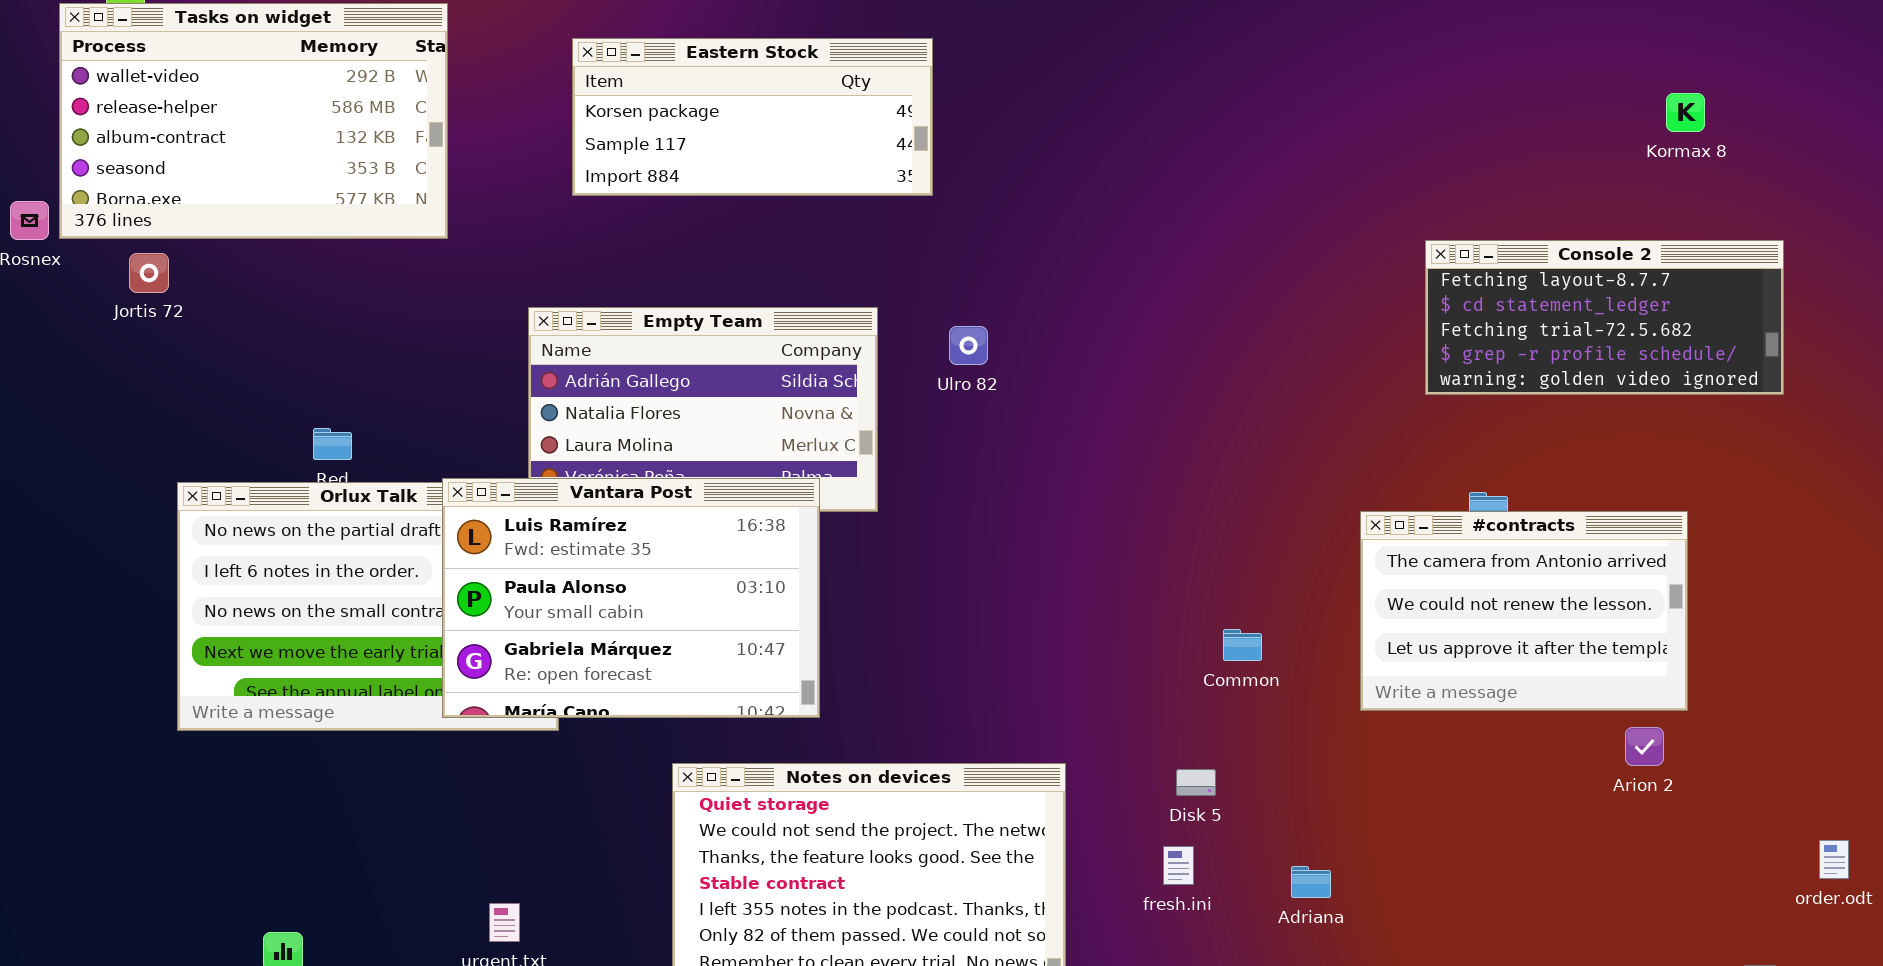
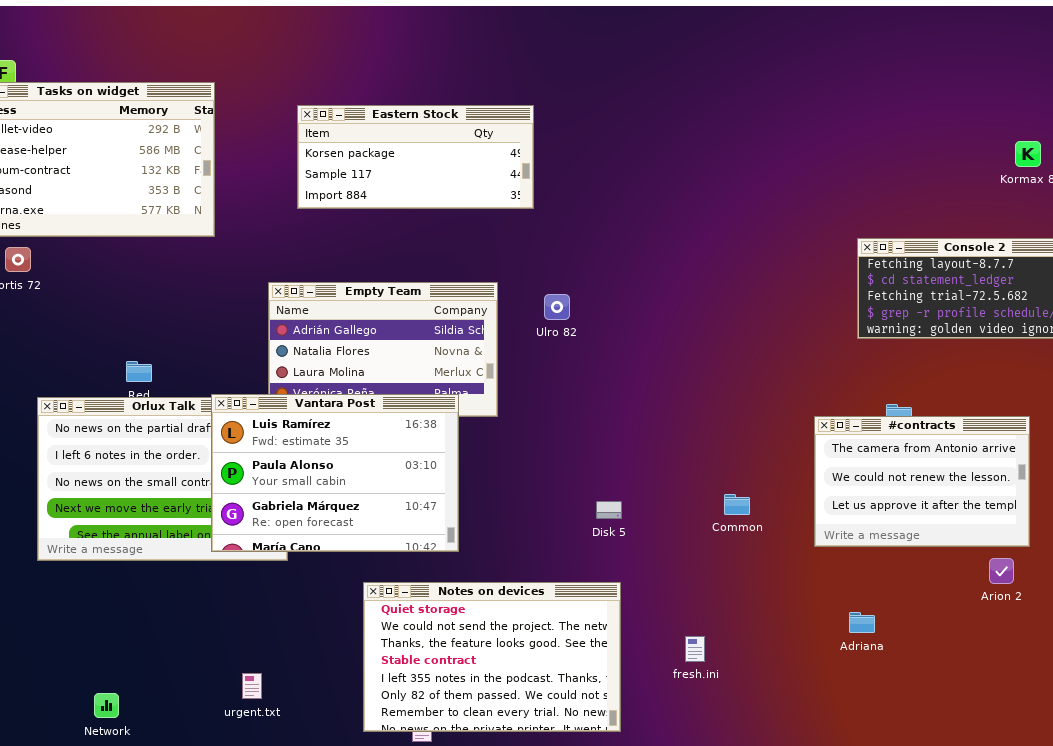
Disk 5: [1176,769,1216,796] -> [596,501,622,519], moved
Adriana: [1291,866,1331,898] -> [849,612,875,633], moved

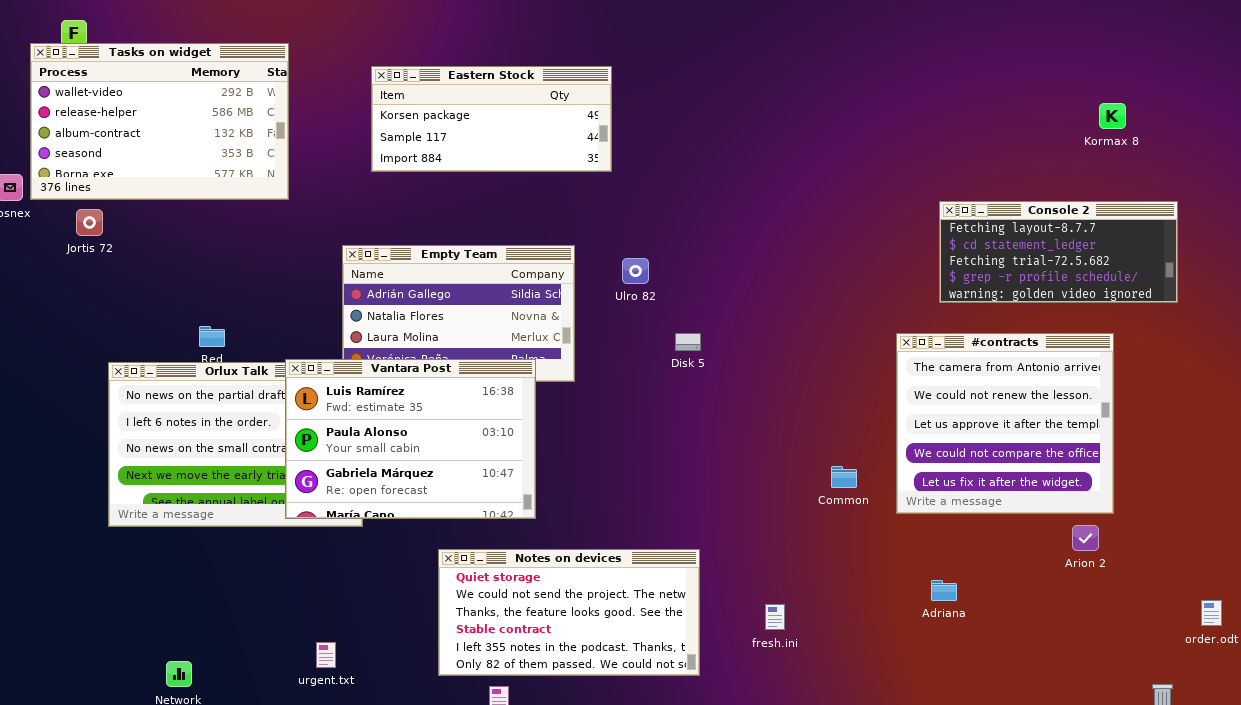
#contracts: [814,416,1030,547] -> [896,333,1114,514], resized
Common: [724,494,750,515] -> [831,466,857,488], moved
Disk 5: [596,501,622,519] -> [675,333,701,351], moved
Notes on devices: [363,582,621,732] -> [438,549,700,676], resized

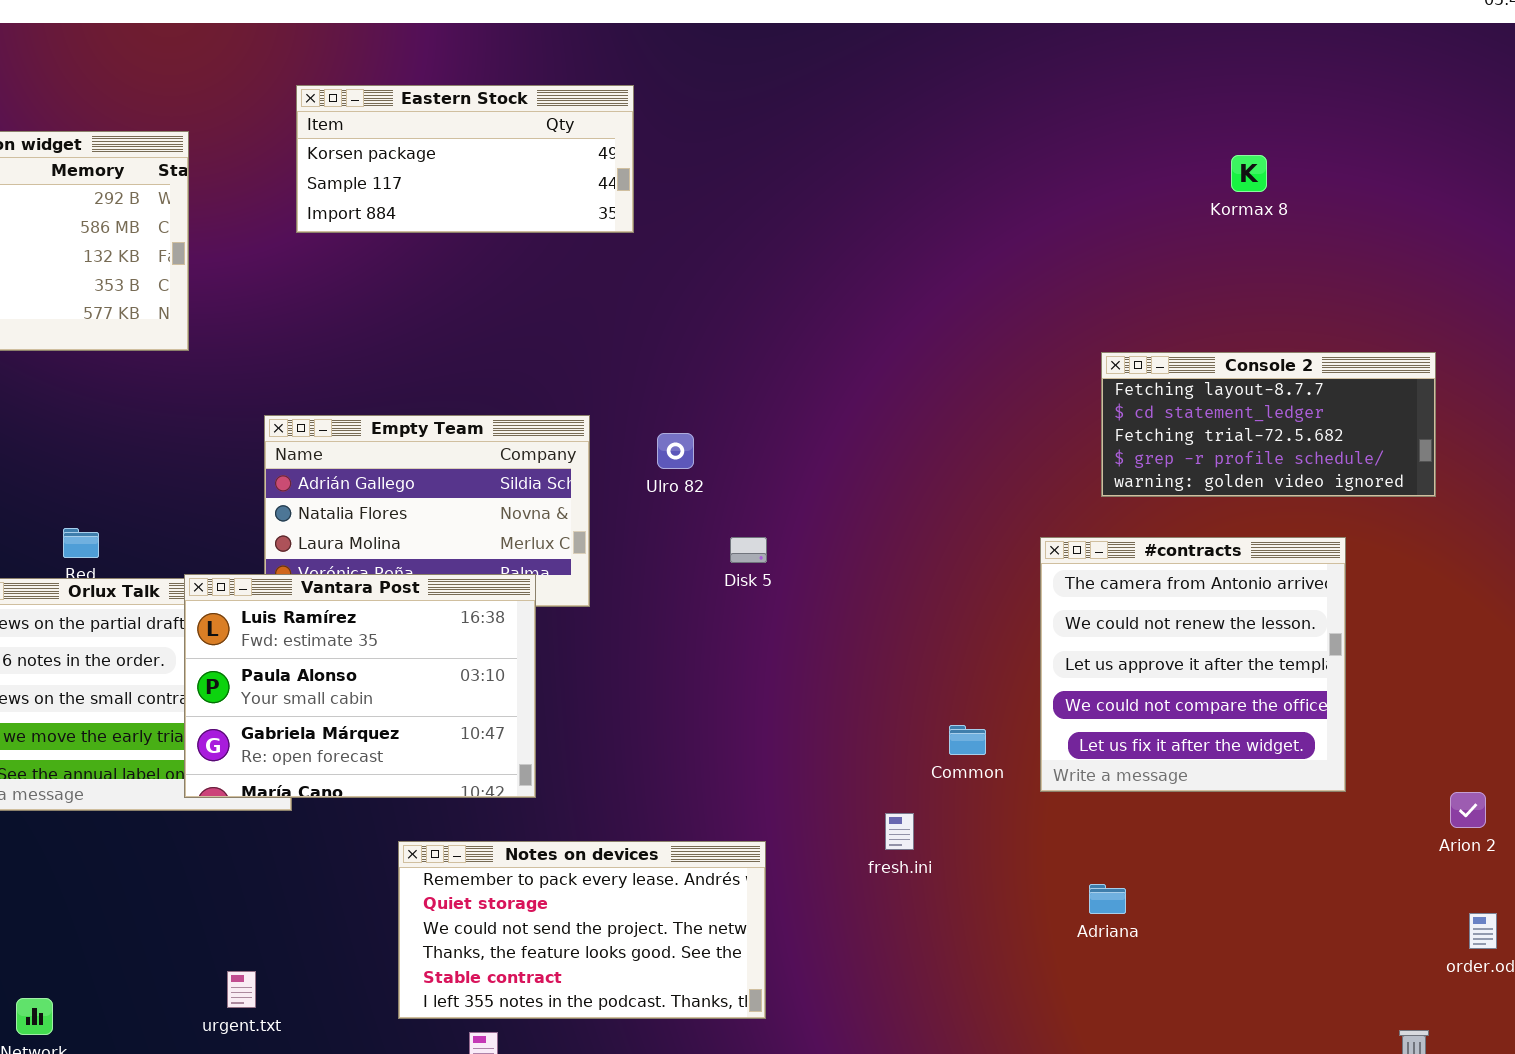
Eastern Stock: [371,66,612,172] -> [296,85,634,233], moved
Kormax 8: [1099,103,1126,129] -> [1231,155,1267,192], moved
Arion 2: [1072,525,1099,551] -> [1450,792,1486,828], moved
Notes on devices: [438,549,700,676] -> [398,841,766,1019], scrolled up 1 row
fresh.ini: [765,604,785,630] -> [885,813,914,850], moved

